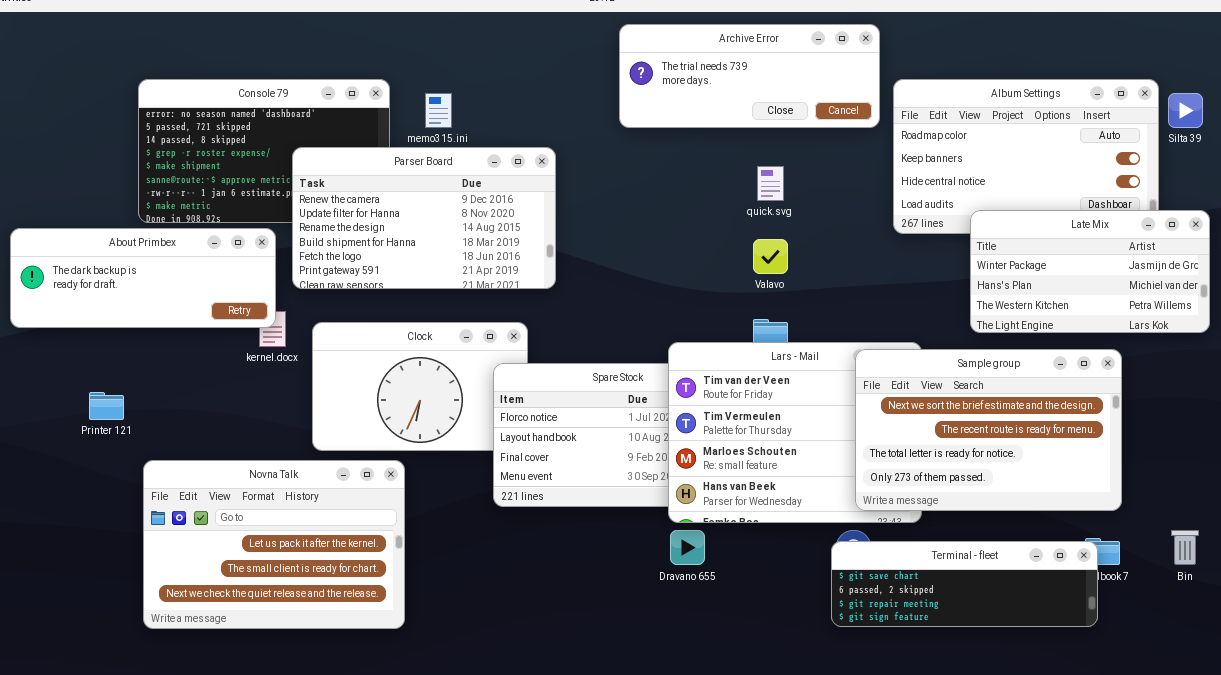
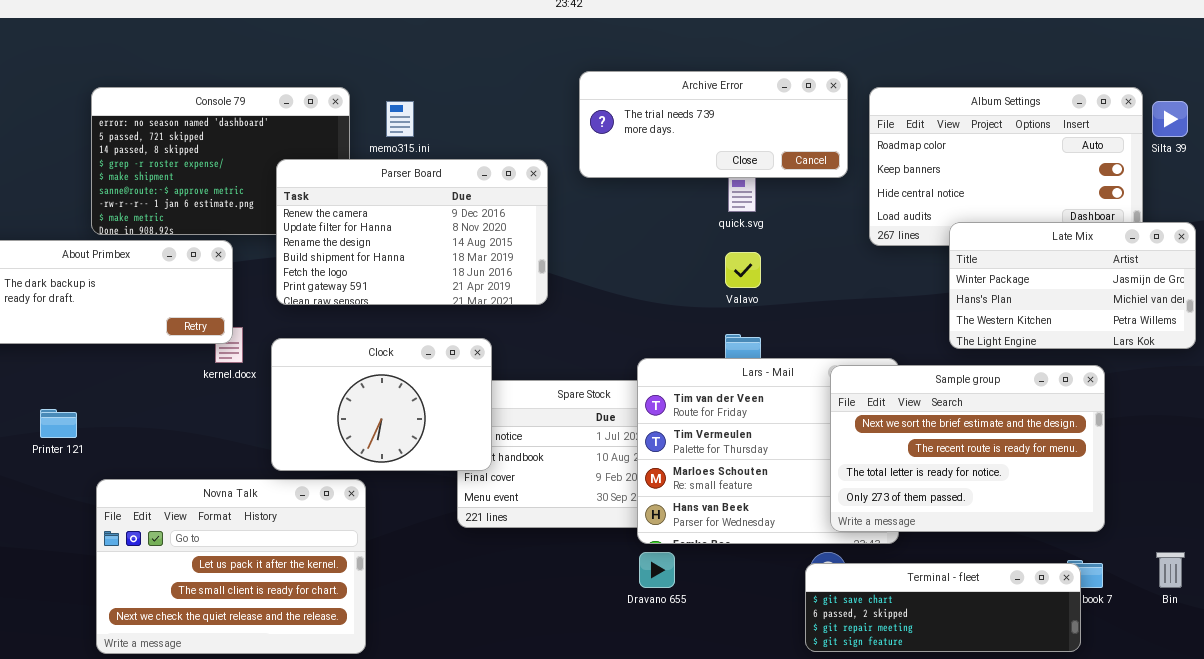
Archive Error: [619,24,880,128] -> [579,71,848,178], moved
Parser Board: [292,147,556,289] -> [276,159,548,305], moved
Clock: [312,322,528,451] -> [271,338,492,471], raised

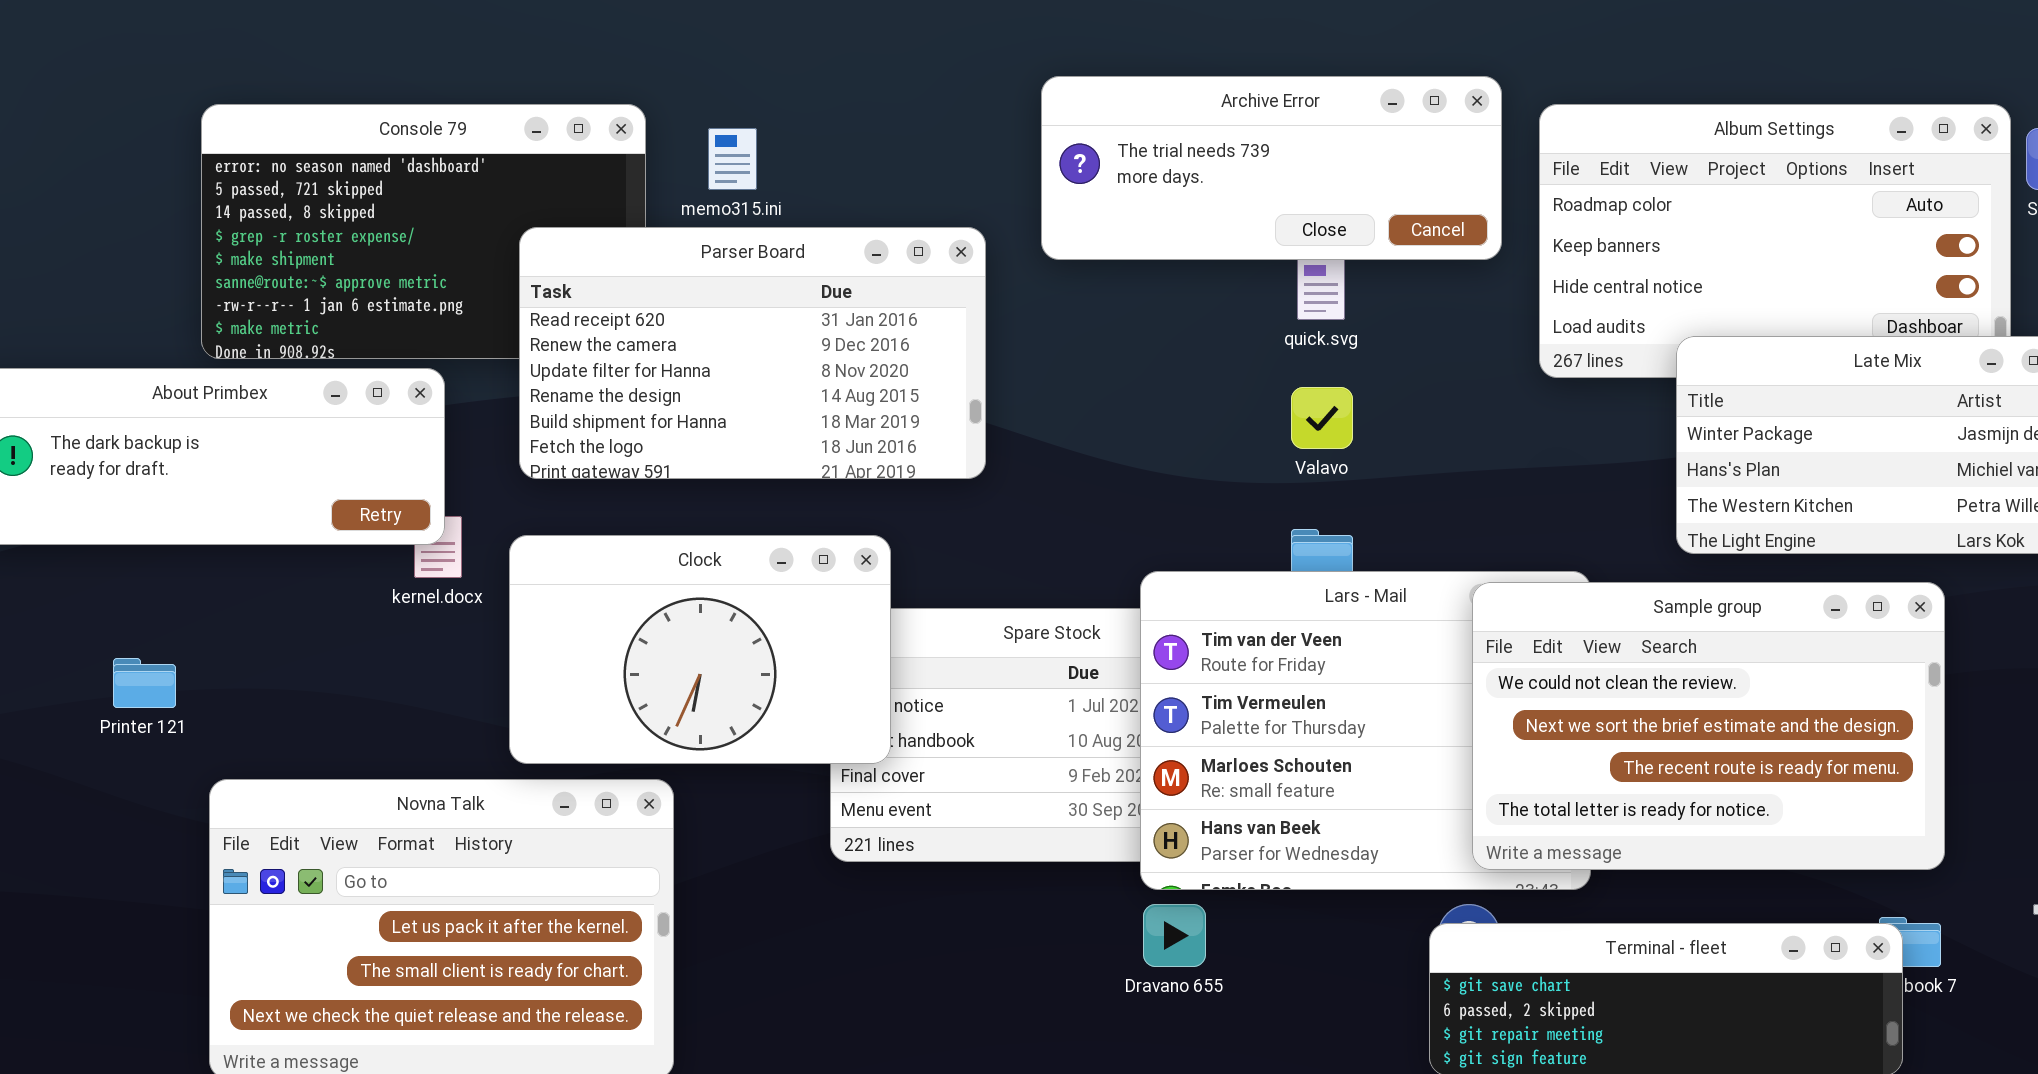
Parser Board: [276,159,548,305] -> [519,227,986,479], scrolled up 1 row
Sample group: [830,365,1105,532] -> [1472,582,1945,870], scrolled up 1 row

